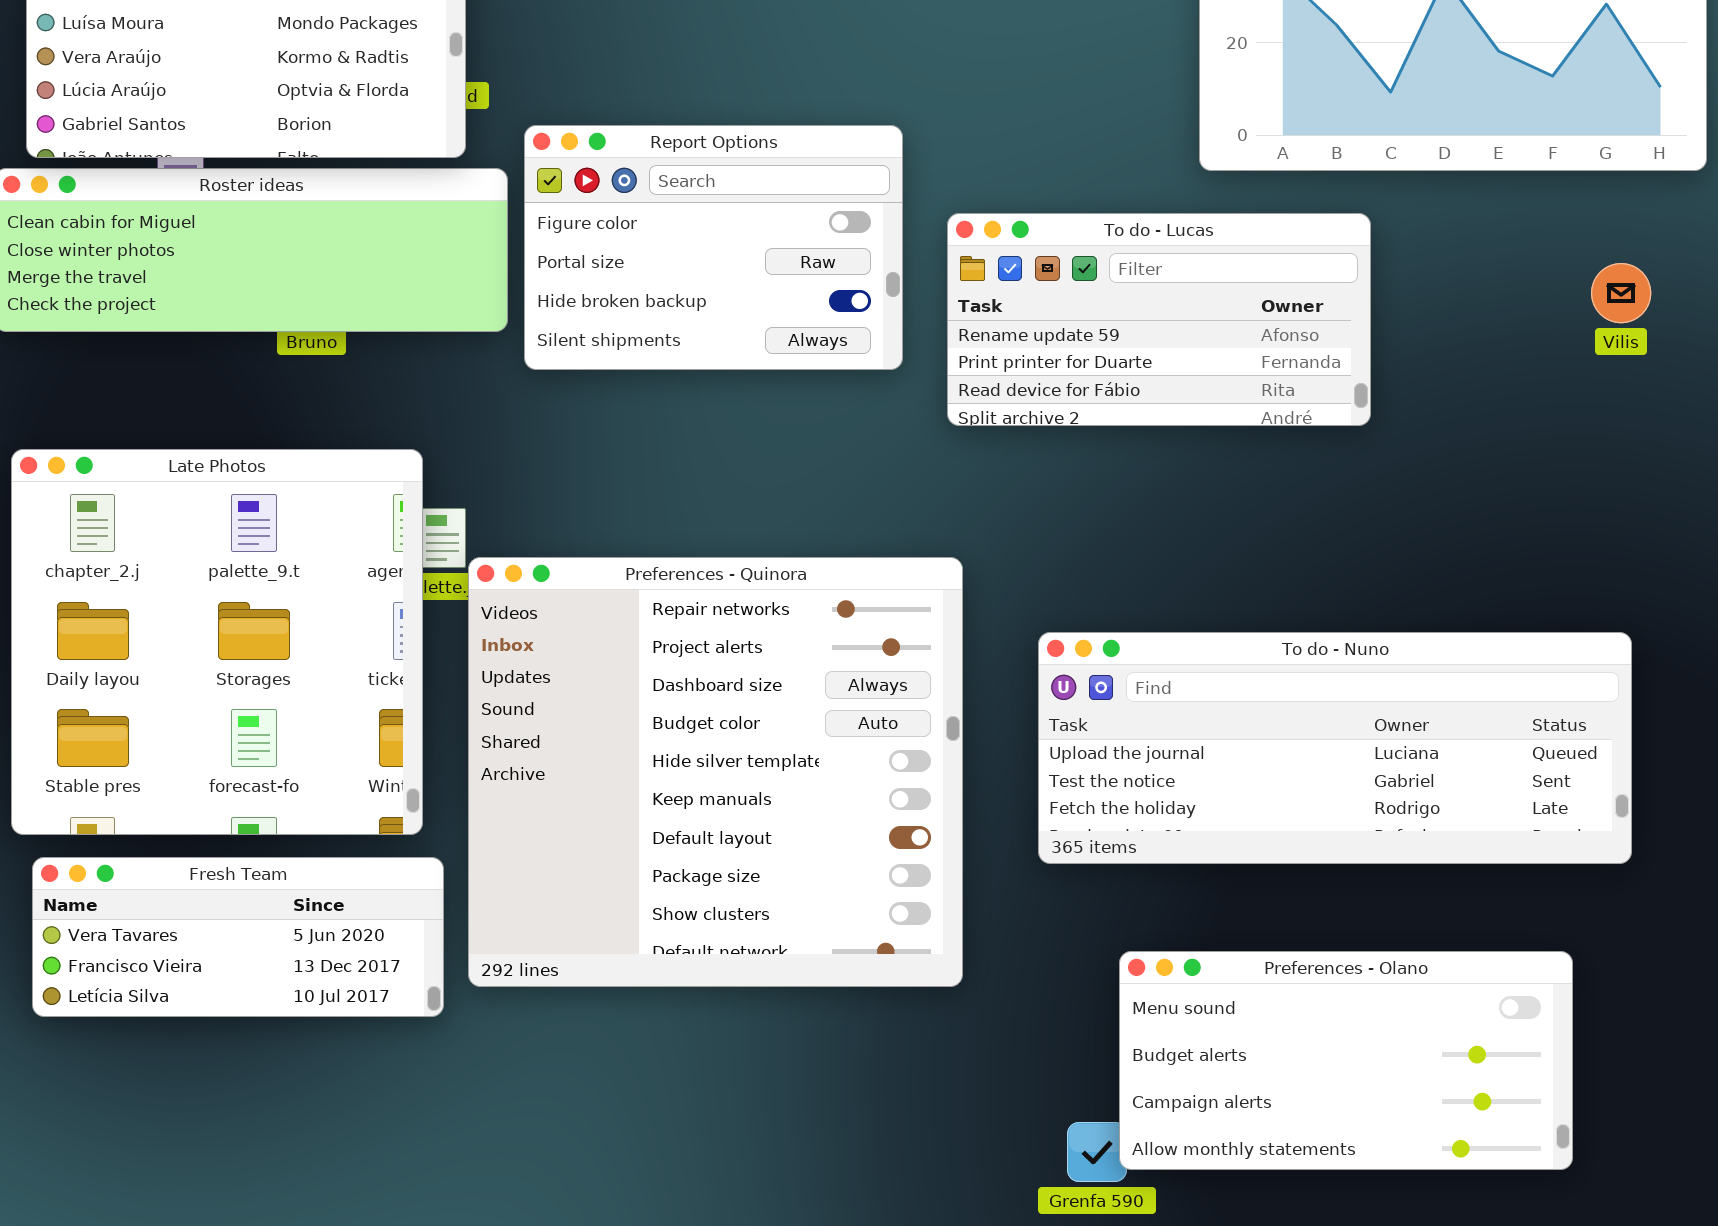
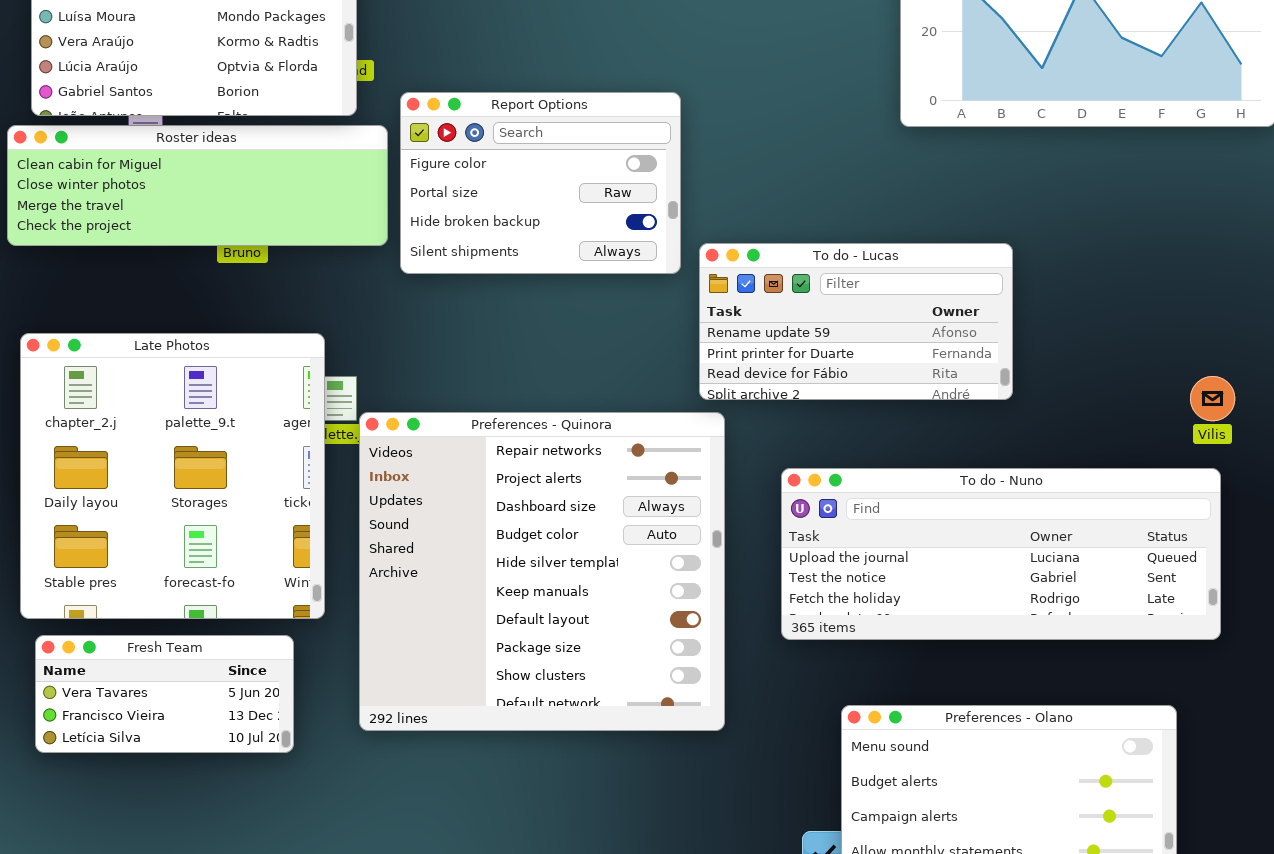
To do - Lucas: [947,213,1371,426] -> [699,243,1013,400], moved
Vilis: [1591,263,1651,323] -> [1190,376,1235,421], moved
Fresh Team: [32,857,444,1017] -> [35,635,294,753], resized

